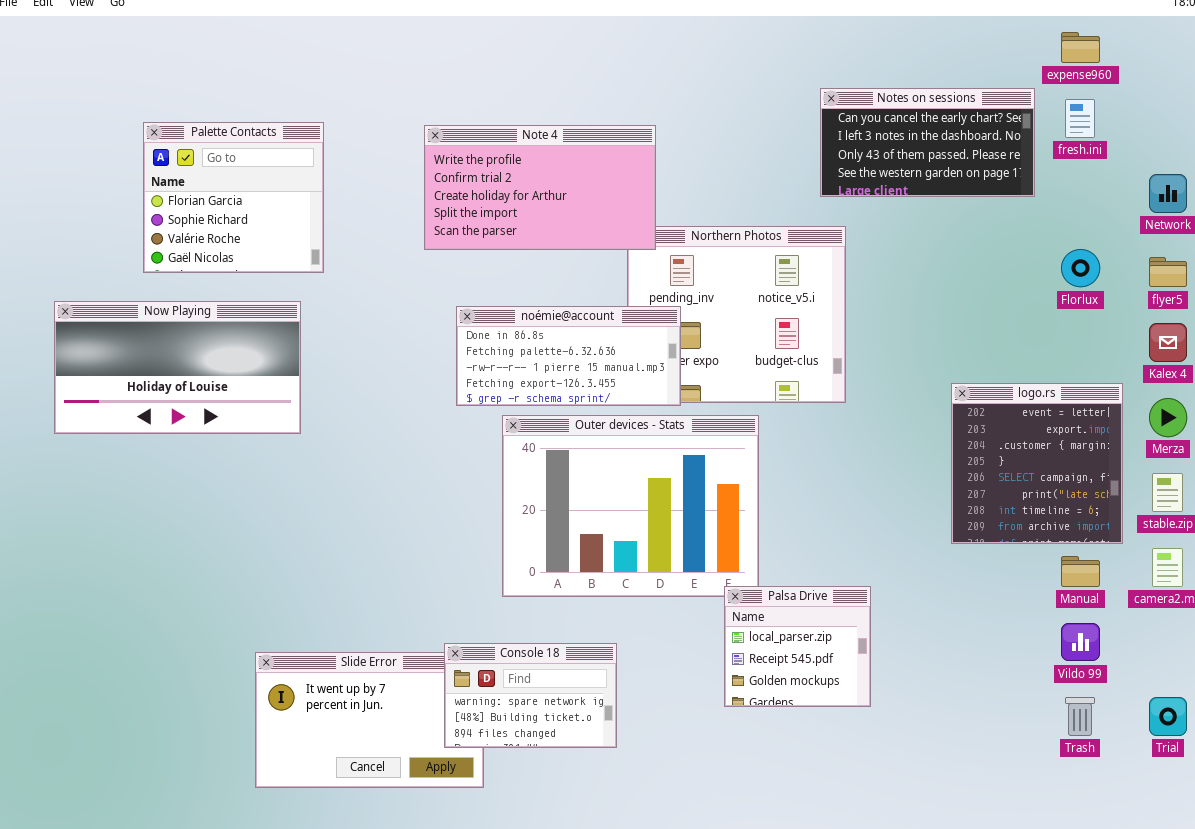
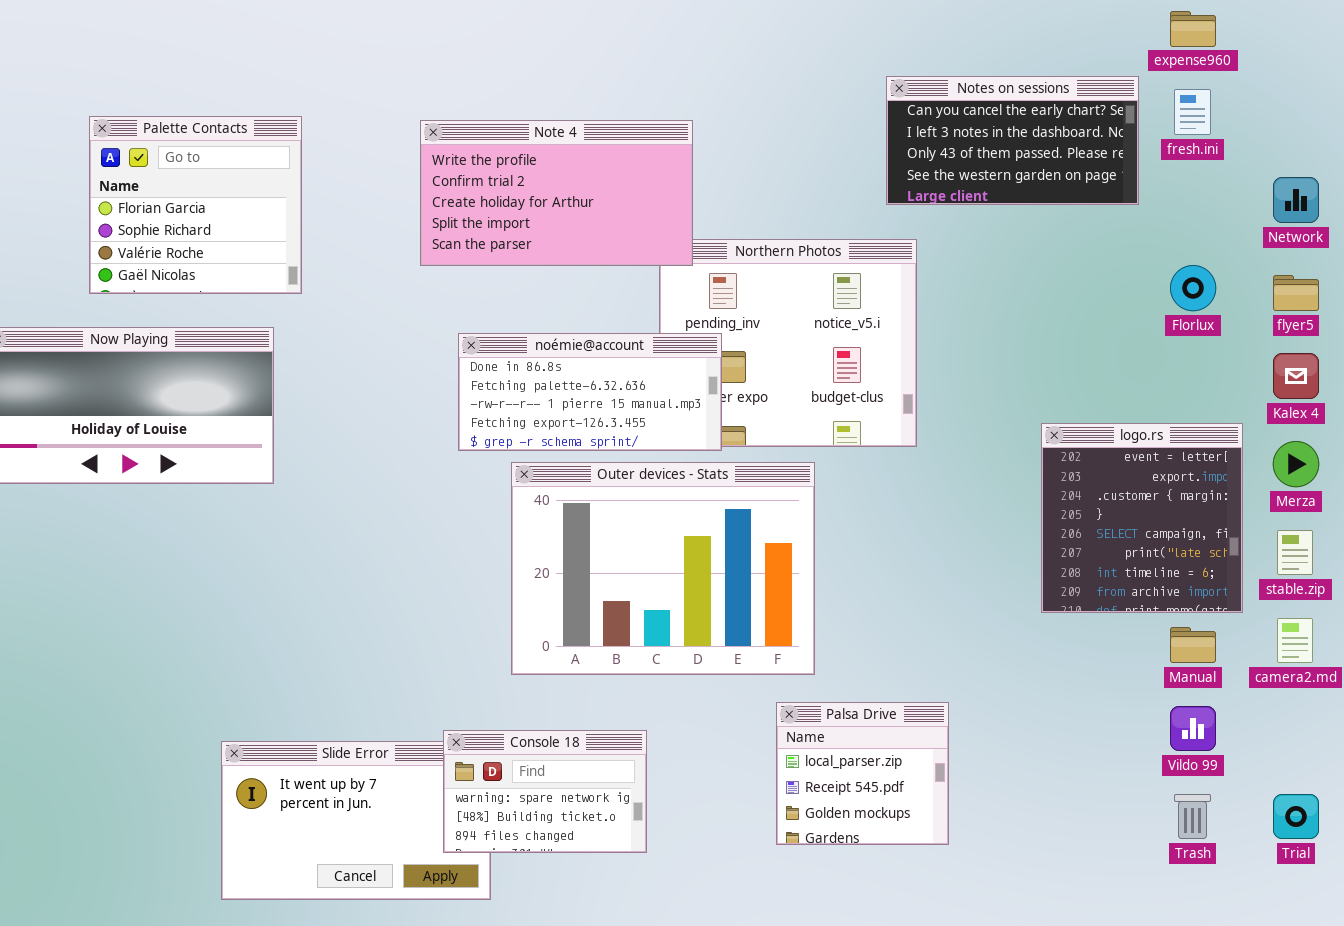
Palsa Drive: [724,586,871,707] -> [776,702,949,845], moved

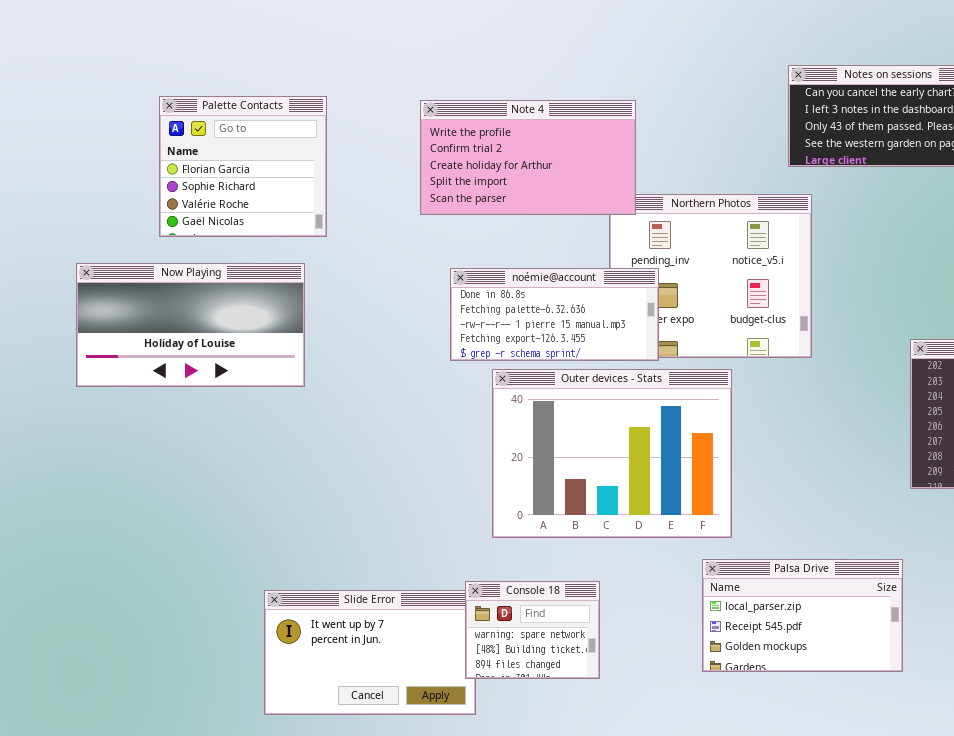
Palsa Drive: [776,702,949,845] -> [702,559,903,672], resized
Console 18: [443,730,647,853] -> [465,581,600,679], resized

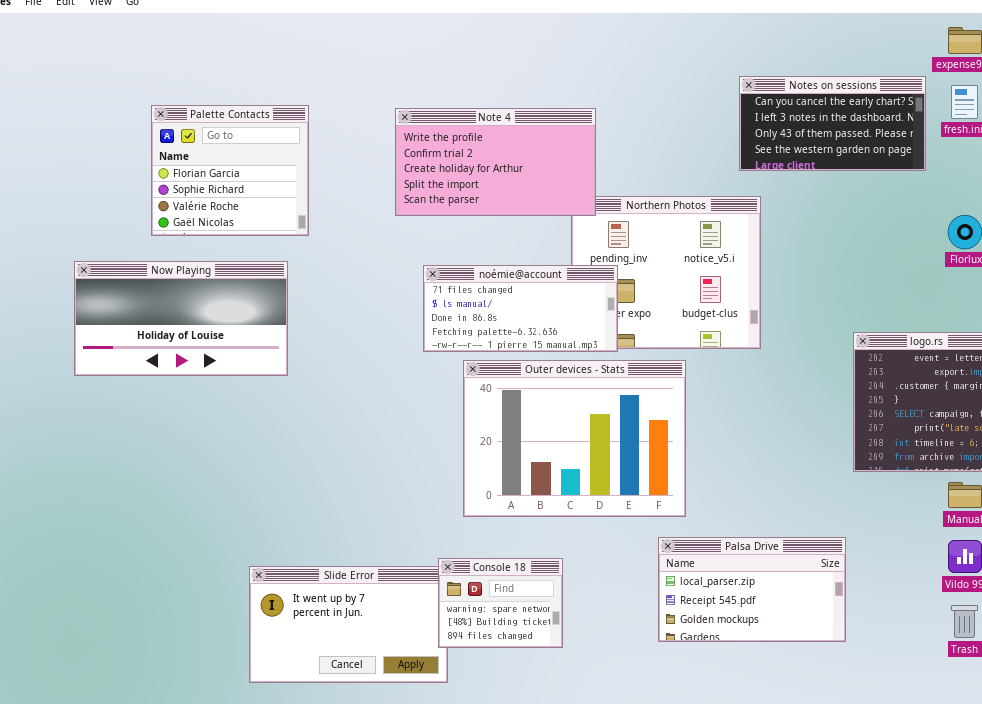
noémie@account: [450,268,659,361] -> [423,265,618,352], scrolled up 2 rows

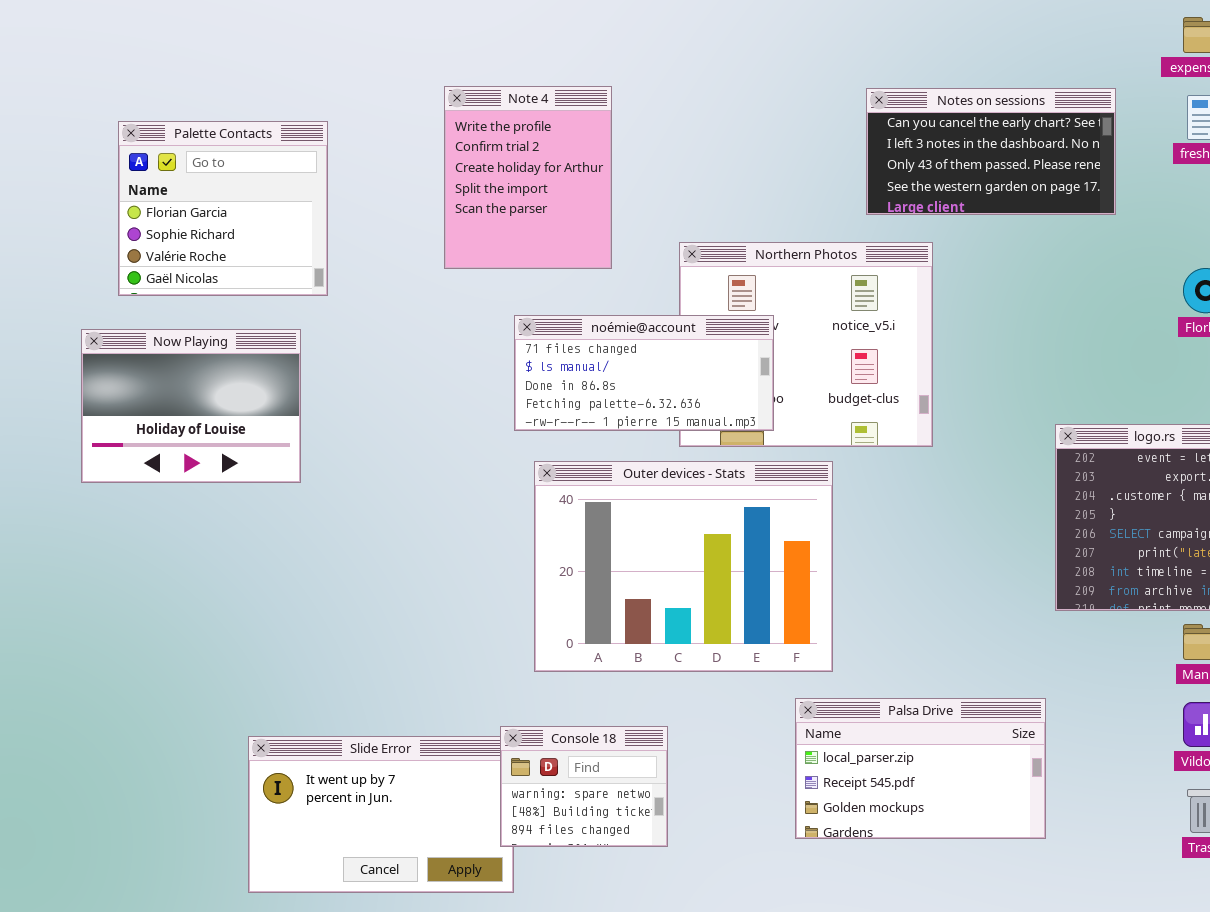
Notes on sessions: [739,76,926,171] -> [866,88,1116,215], moved
Note 4: [395,108,596,216] -> [444,86,612,269], resized
Now Playing: [74,261,288,376] -> [81,329,301,483], resized
noémie@account: [423,265,618,352] -> [514,315,774,431], moved

